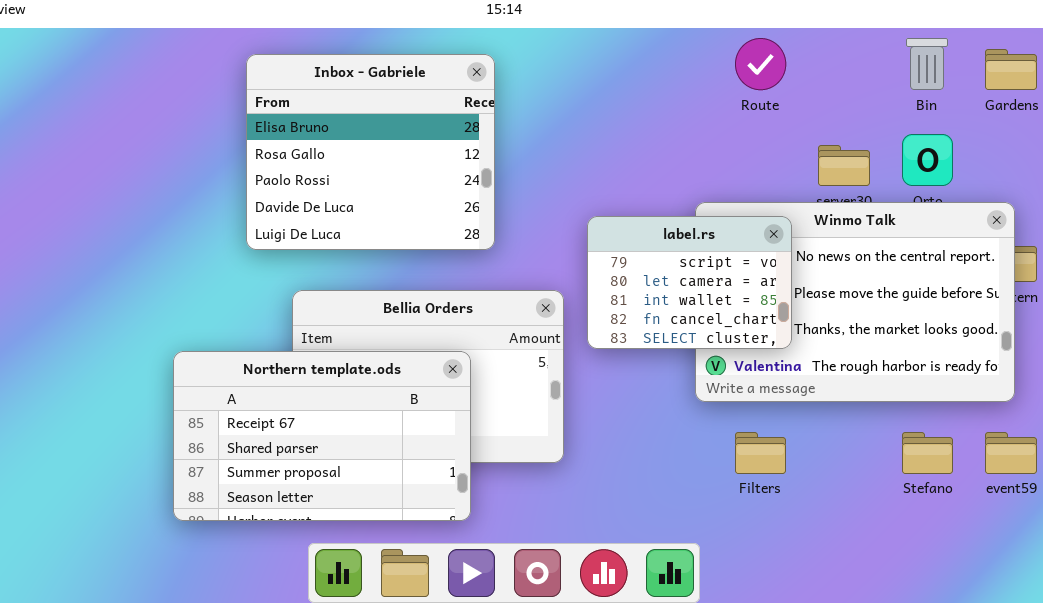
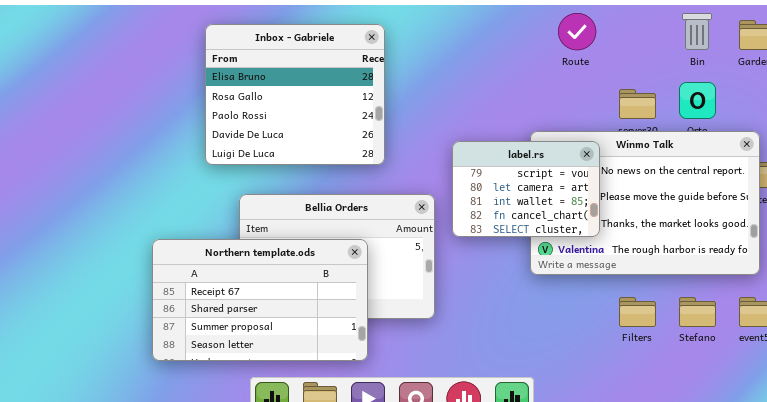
Filters: [735,432,786,474] -> [619,297,656,327], moved

